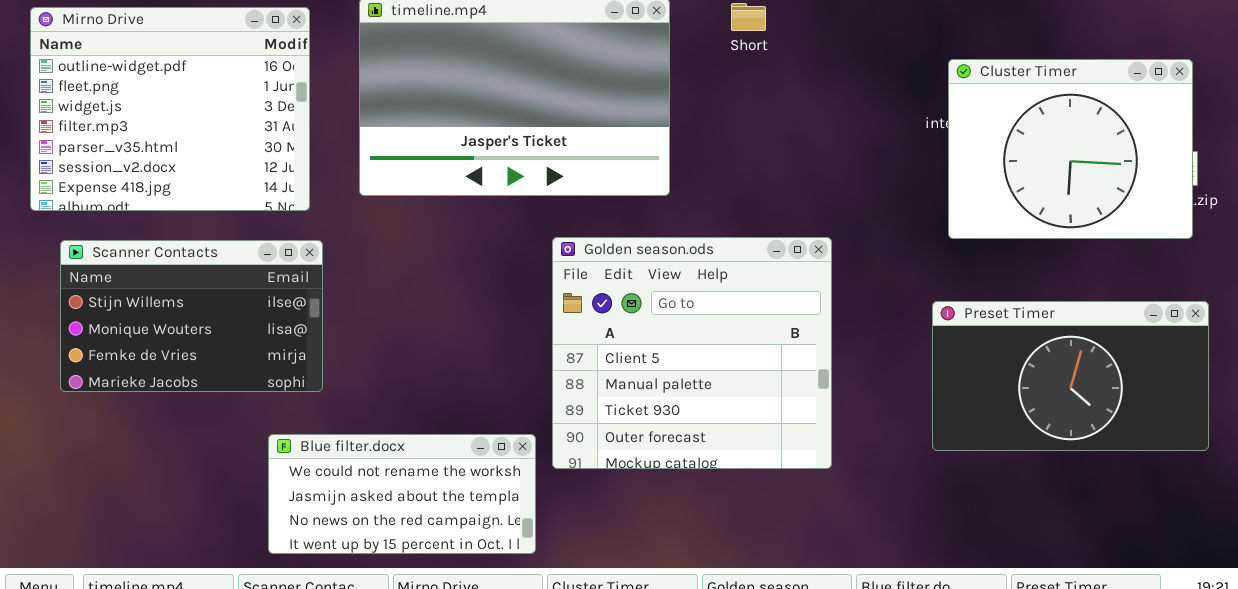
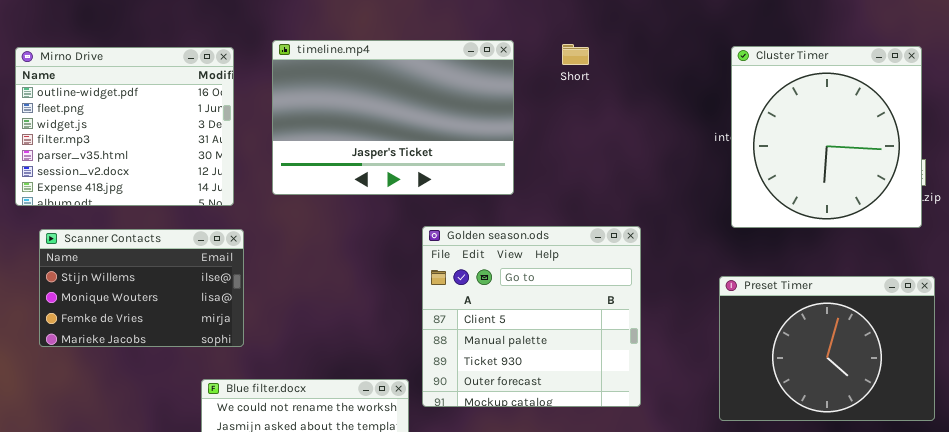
Cluster Timer: [948,59,1193,239] -> [731,46,922,228], resized
Preset Timer: [932,301,1209,451] -> [719,276,935,421], resized

